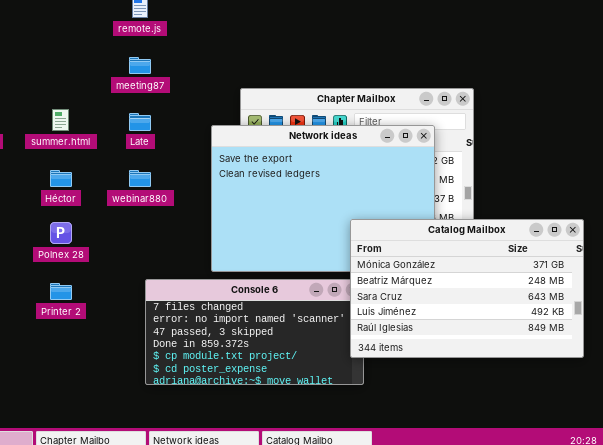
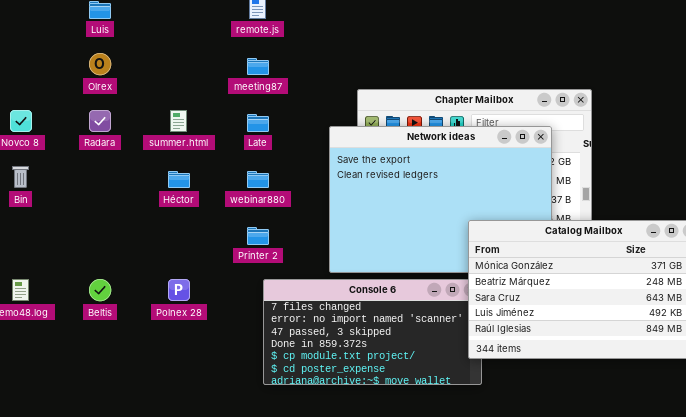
Polnex 28: [50,222,72,244] -> [168,279,190,301], moved
Printer 2: [50,283,72,300] -> [247,227,269,245], moved

